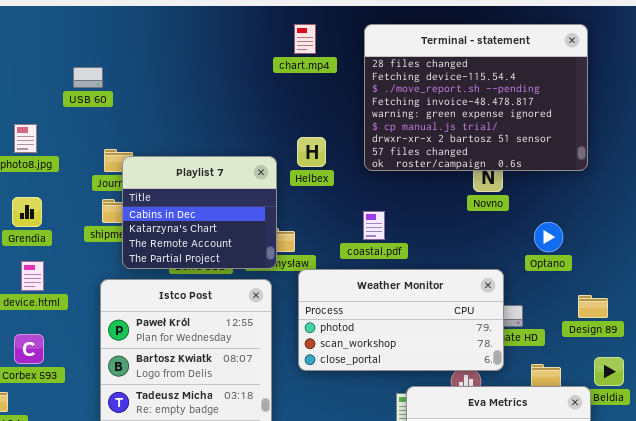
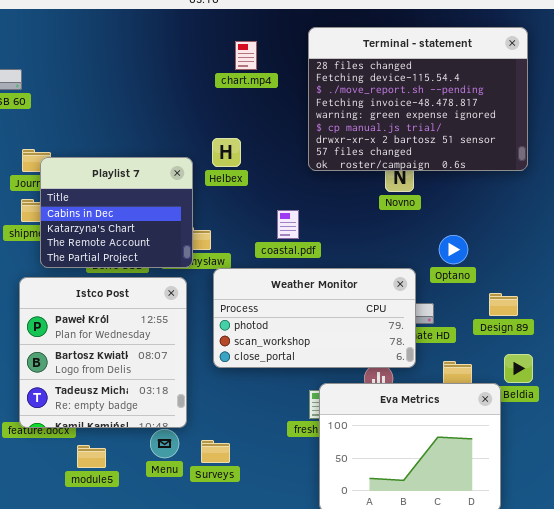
chart.mp4: [294,24,316,54] -> [235,41,257,70], moved
Terminal - statement: [364,24,588,171] -> [308,27,528,171], moved
Optano: [534,222,563,252] -> [439,235,468,264], moved

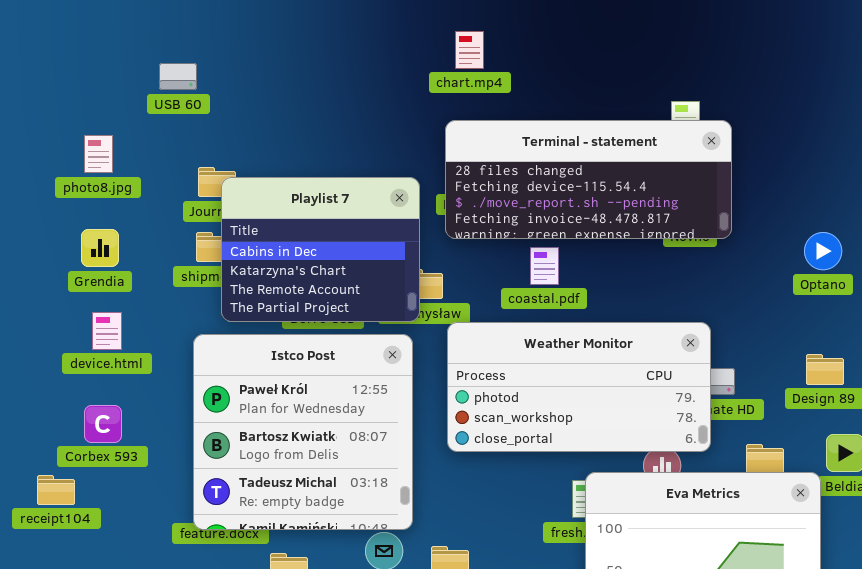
Terminal - statement: [308,27,528,171] -> [445,120,732,239], moved, resized
chart.mp4: [235,41,257,70] -> [455,31,484,69], moved
Optano: [439,235,468,264] -> [804,232,842,270], moved

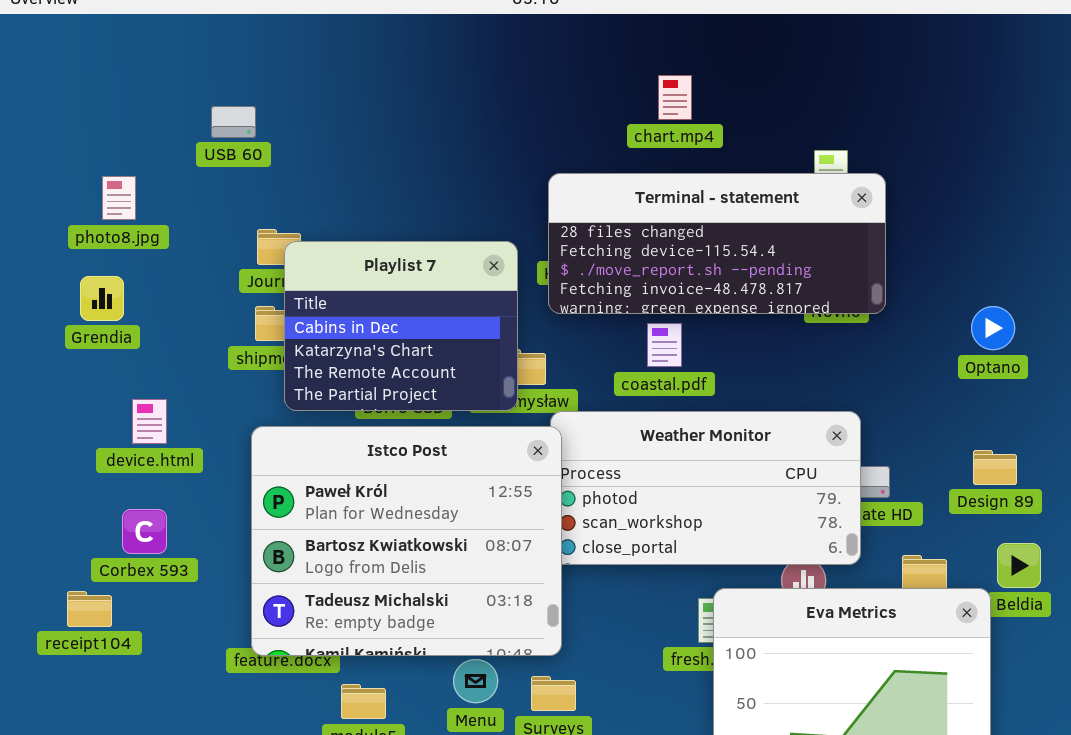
chart.mp4: [455,31,484,69] -> [658,75,692,120], moved
photo8.jpg: [84,135,113,173] -> [102,176,136,220], moved
Grendia: [81,229,119,267] -> [80,276,124,321], moved
Istco Post: [193,334,413,530] -> [251,426,562,656], resized

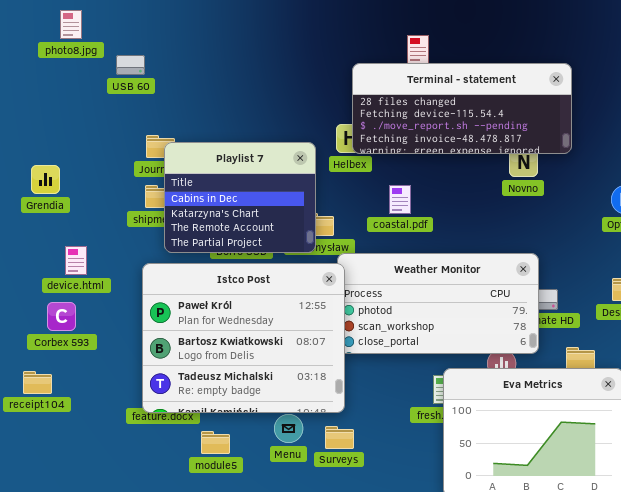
Terminal - statement: [548,173,886,314] -> [352,63,572,154], moved
photo8.jpg: [102,176,136,220] -> [60,10,82,39], moved
coastal.pdf: [647,323,682,367] -> [389,185,411,214], moved
Corbex 593: [122,509,167,554] -> [47,302,76,331], moved

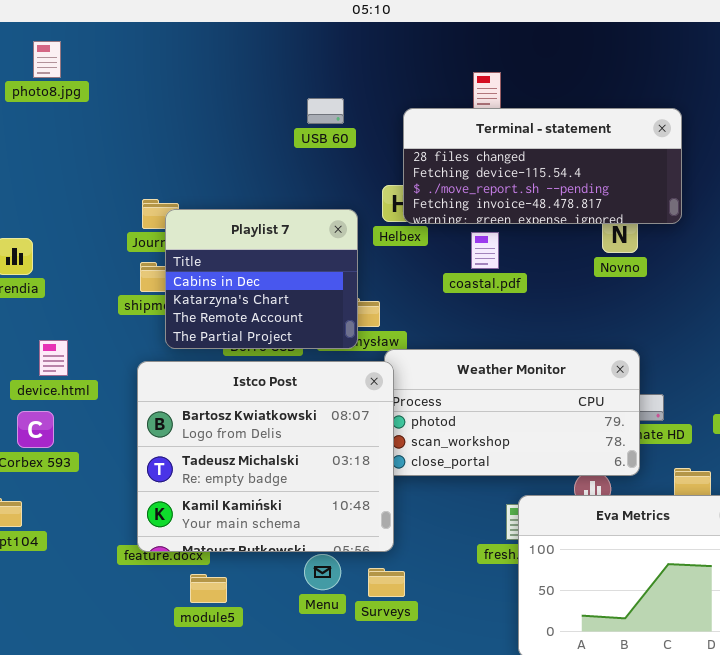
USB 60: [116,55,145,75] -> [307,98,344,124], moved
coastal.pdf: [389,185,411,214] -> [471,232,499,269], moved
Istco Post: [142,263,345,413] -> [137,361,394,552], scrolled down 1 row
module5: [201,431,230,454] -> [190,574,227,603], moved

